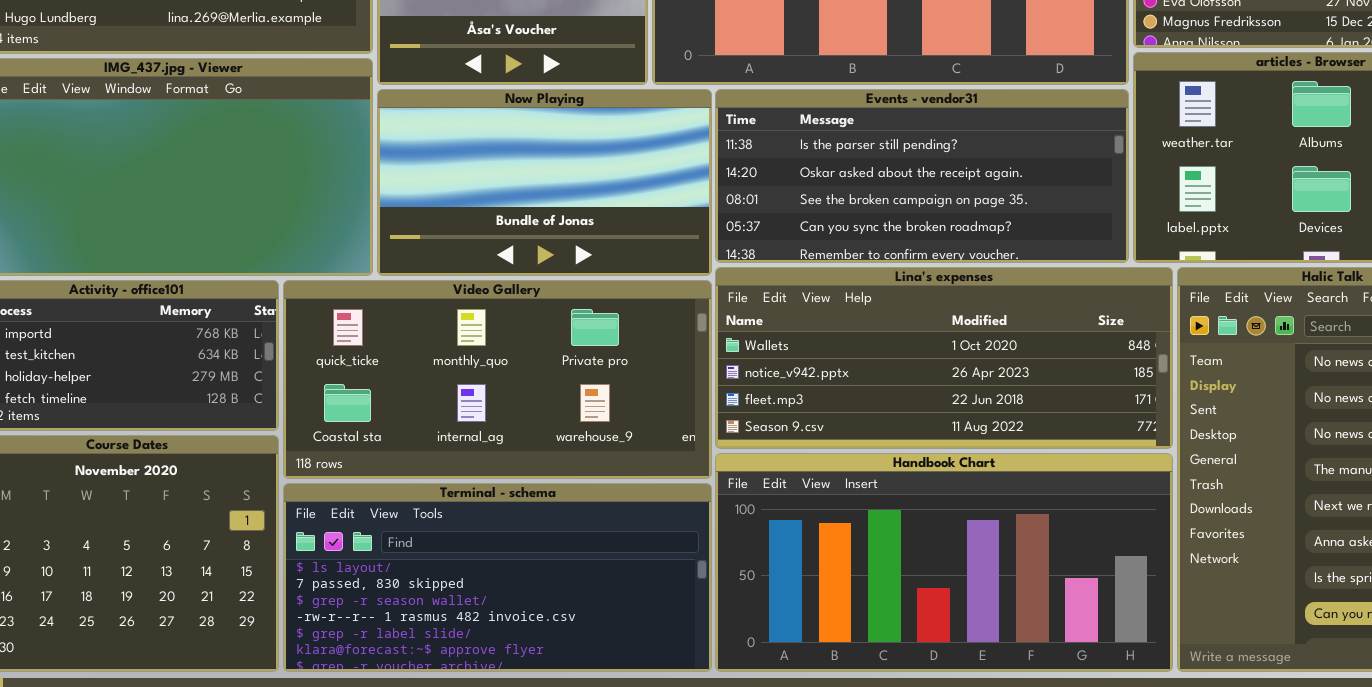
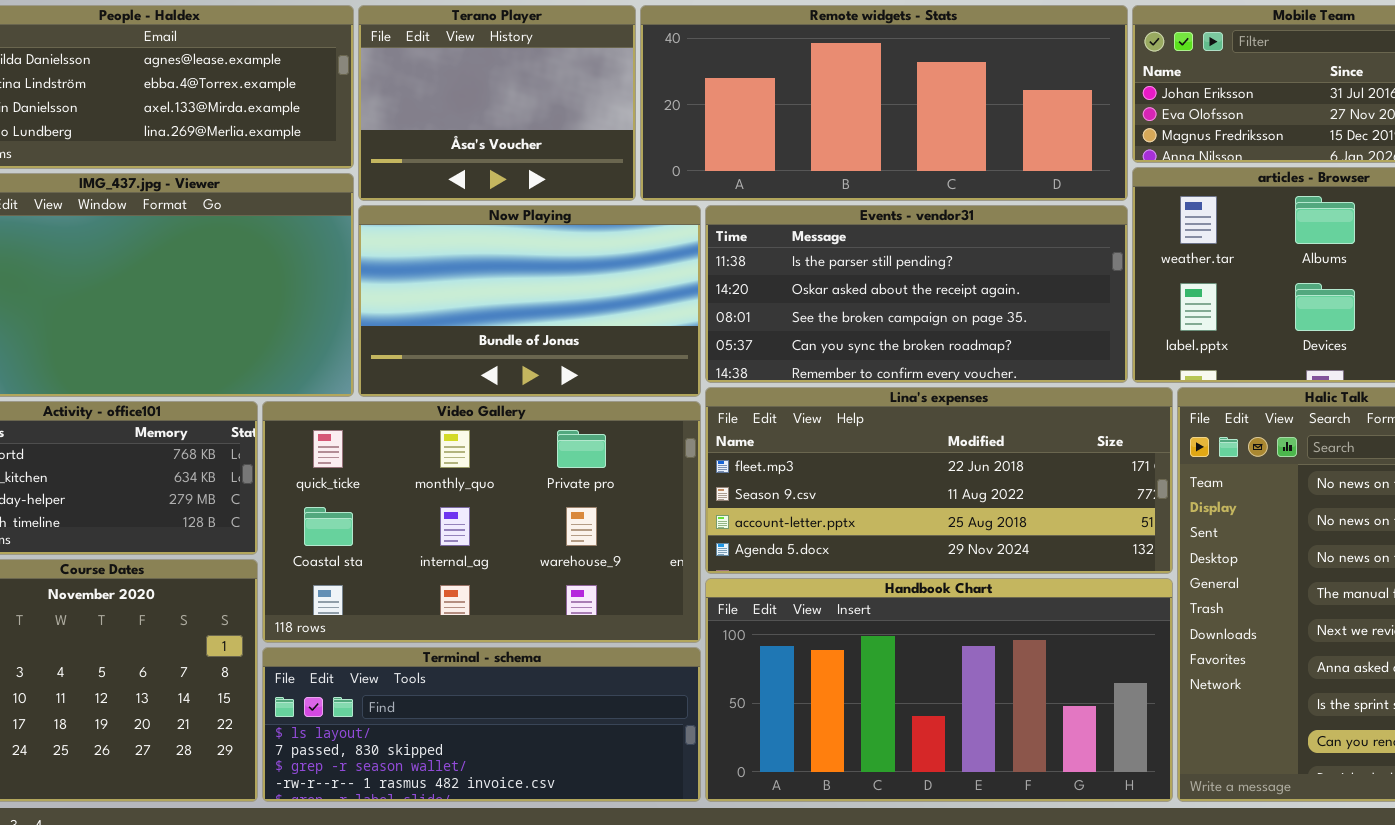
Lina's expenses: [715,267,1173,449] -> [705,387,1173,574], scrolled down 2 rows
Video Gallery: [283,280,712,479] -> [262,401,701,643], resized
Terminal - schema: [283,483,712,672] -> [262,647,701,802], resized

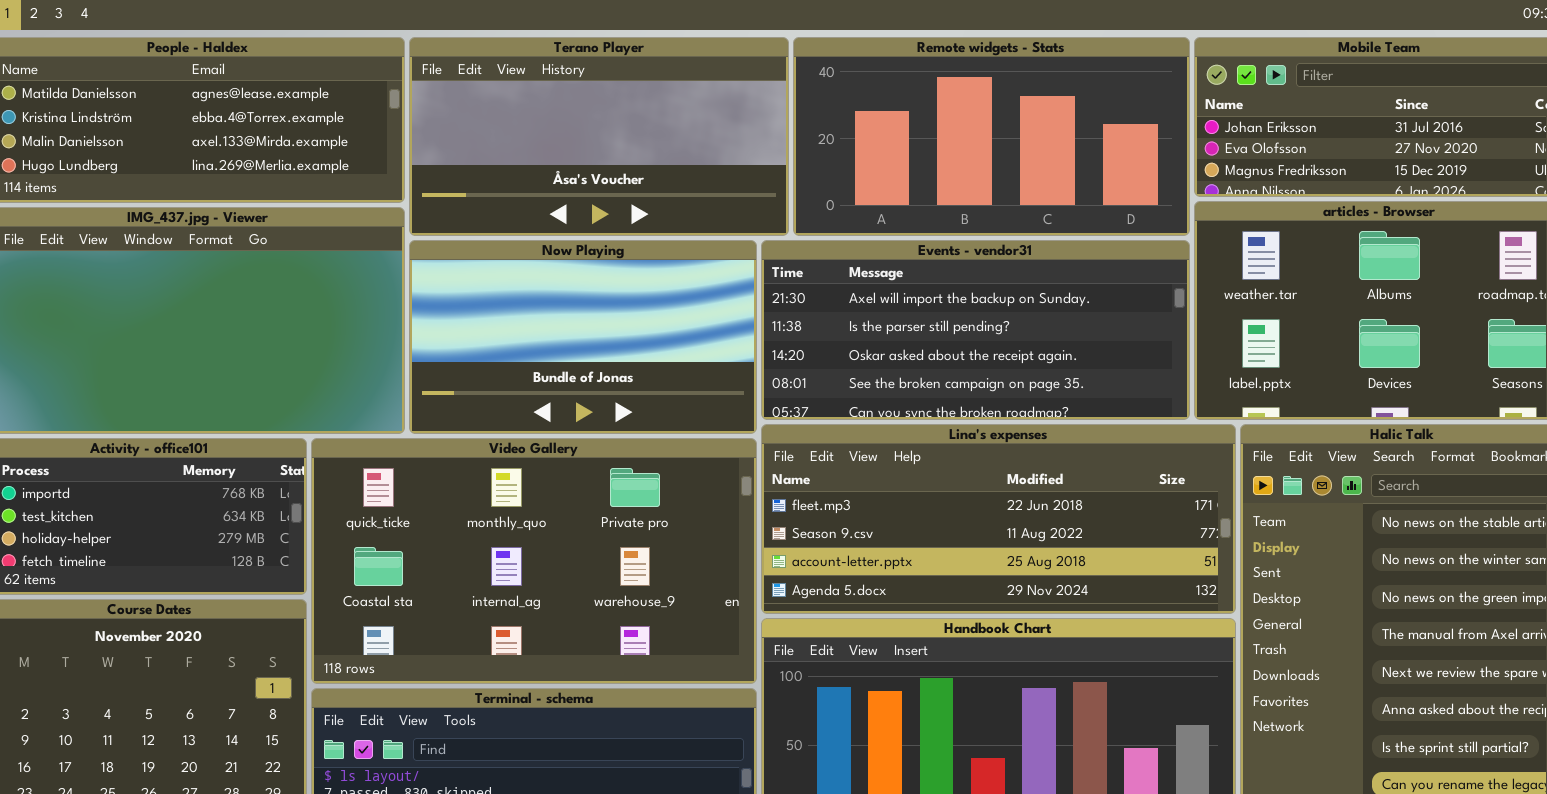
Terano Player: [358,5,636,201] -> [409,37,789,236], resized
Remote widgets - Stats: [640,5,1128,201] -> [793,37,1190,236], resized
Events - vendor31: [705,205,1128,383] -> [761,240,1190,420], scrolled up 1 row

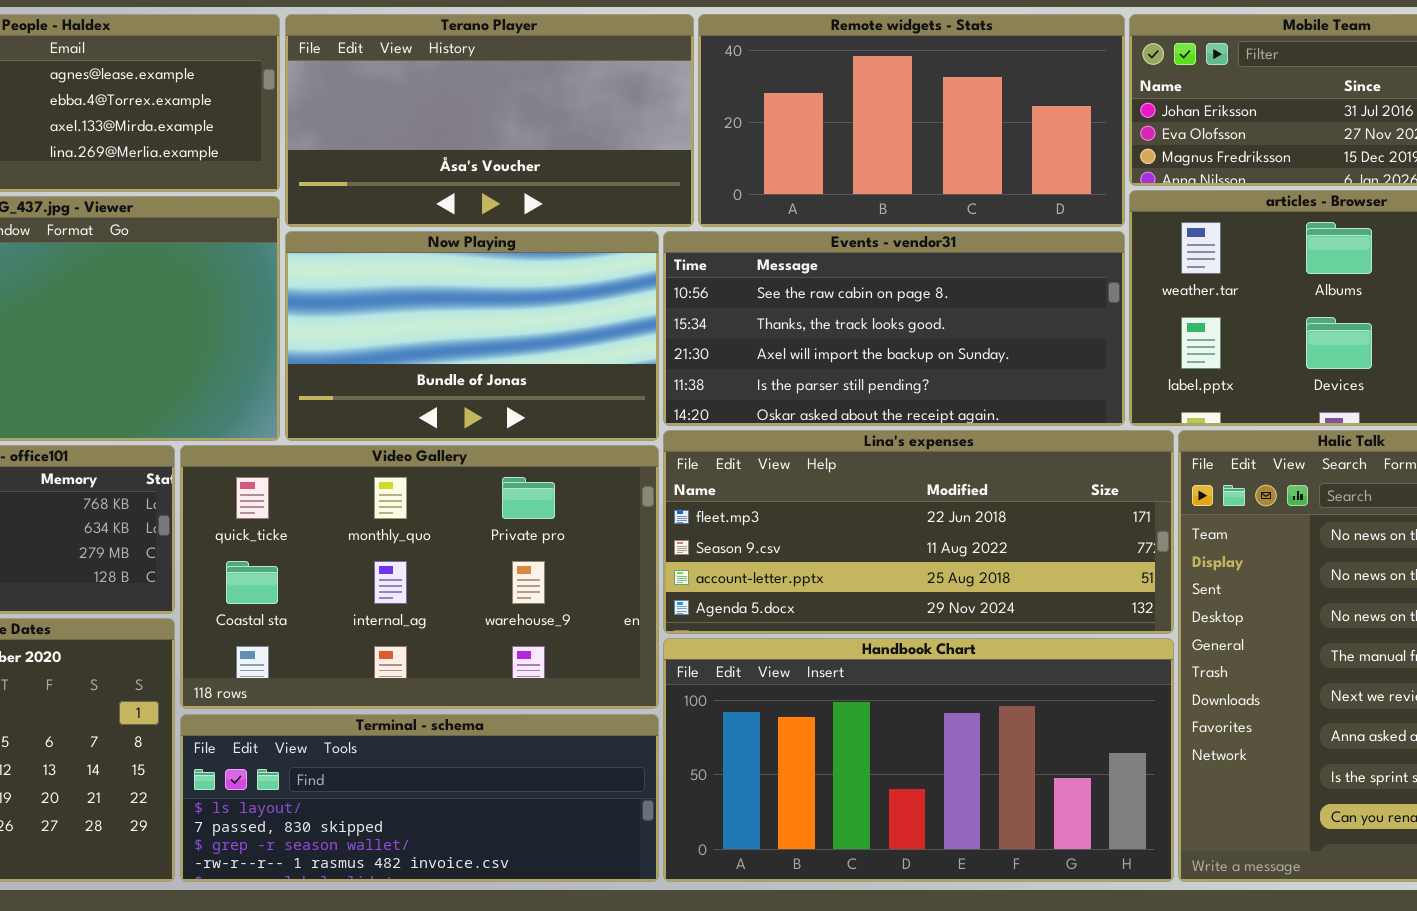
Events - vendor31: [761,240,1190,420] -> [663,231,1125,426], scrolled up 2 rows

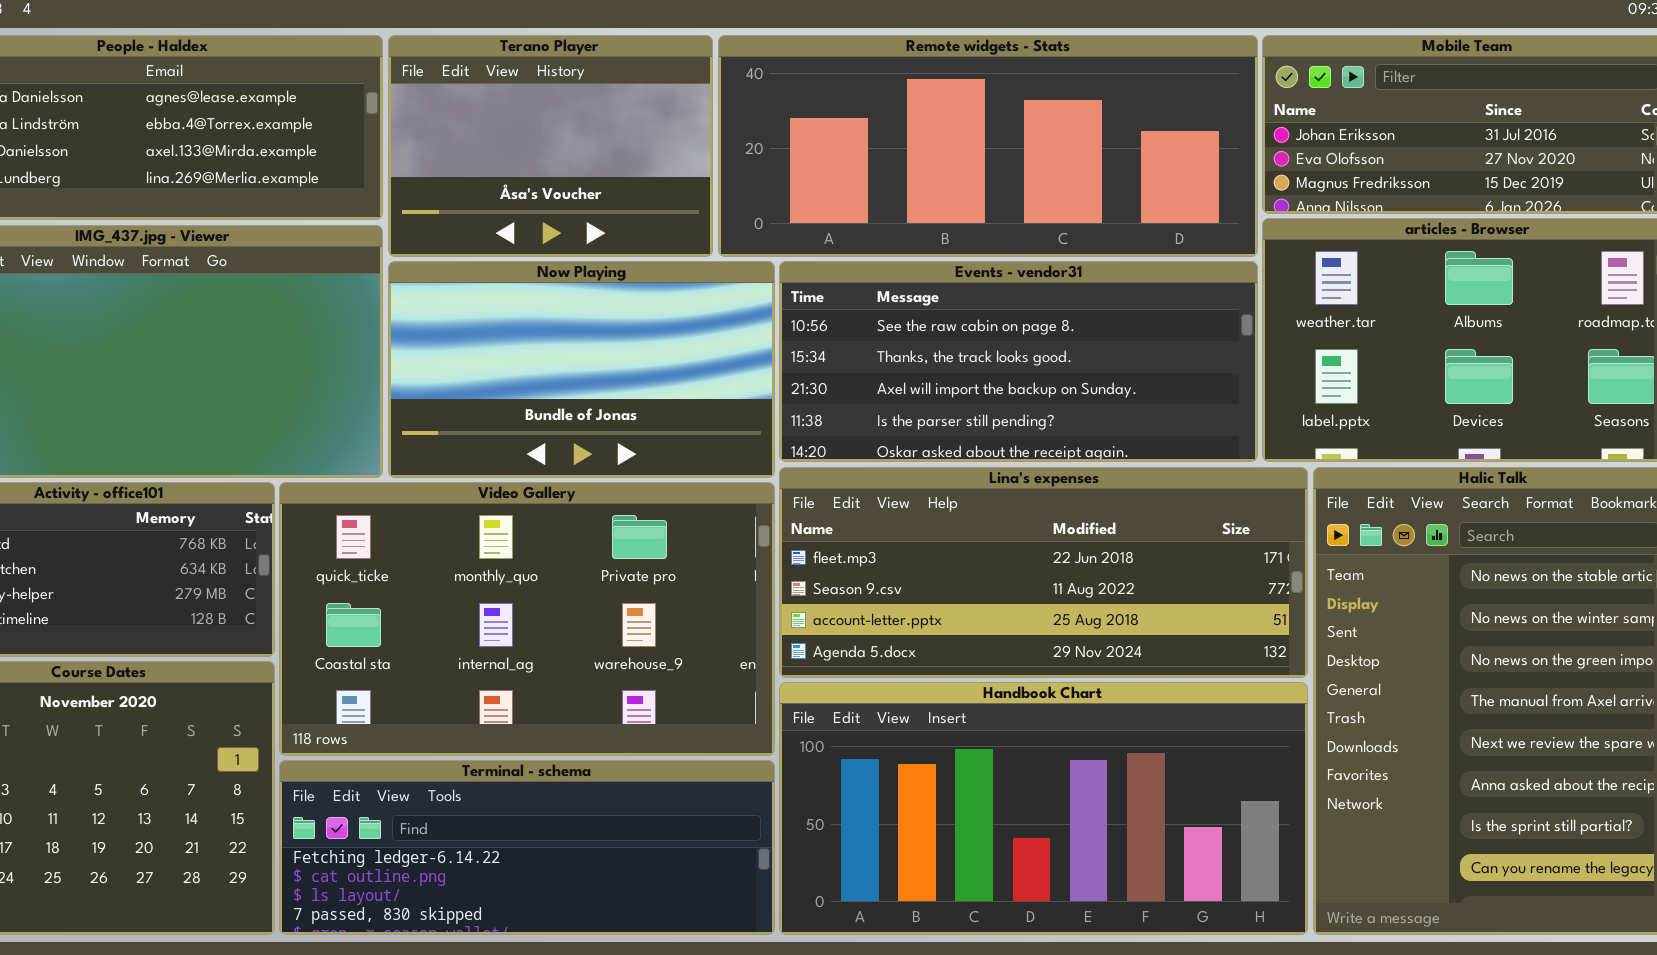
Terano Player: [285,14,694,227] -> [388,35,713,257], resized
Remote widgets - Stats: [698,14,1125,227] -> [718,35,1258,257], resized
Terminal - schema: [180,714,659,882] -> [279,760,775,935], scrolled up 2 rows

